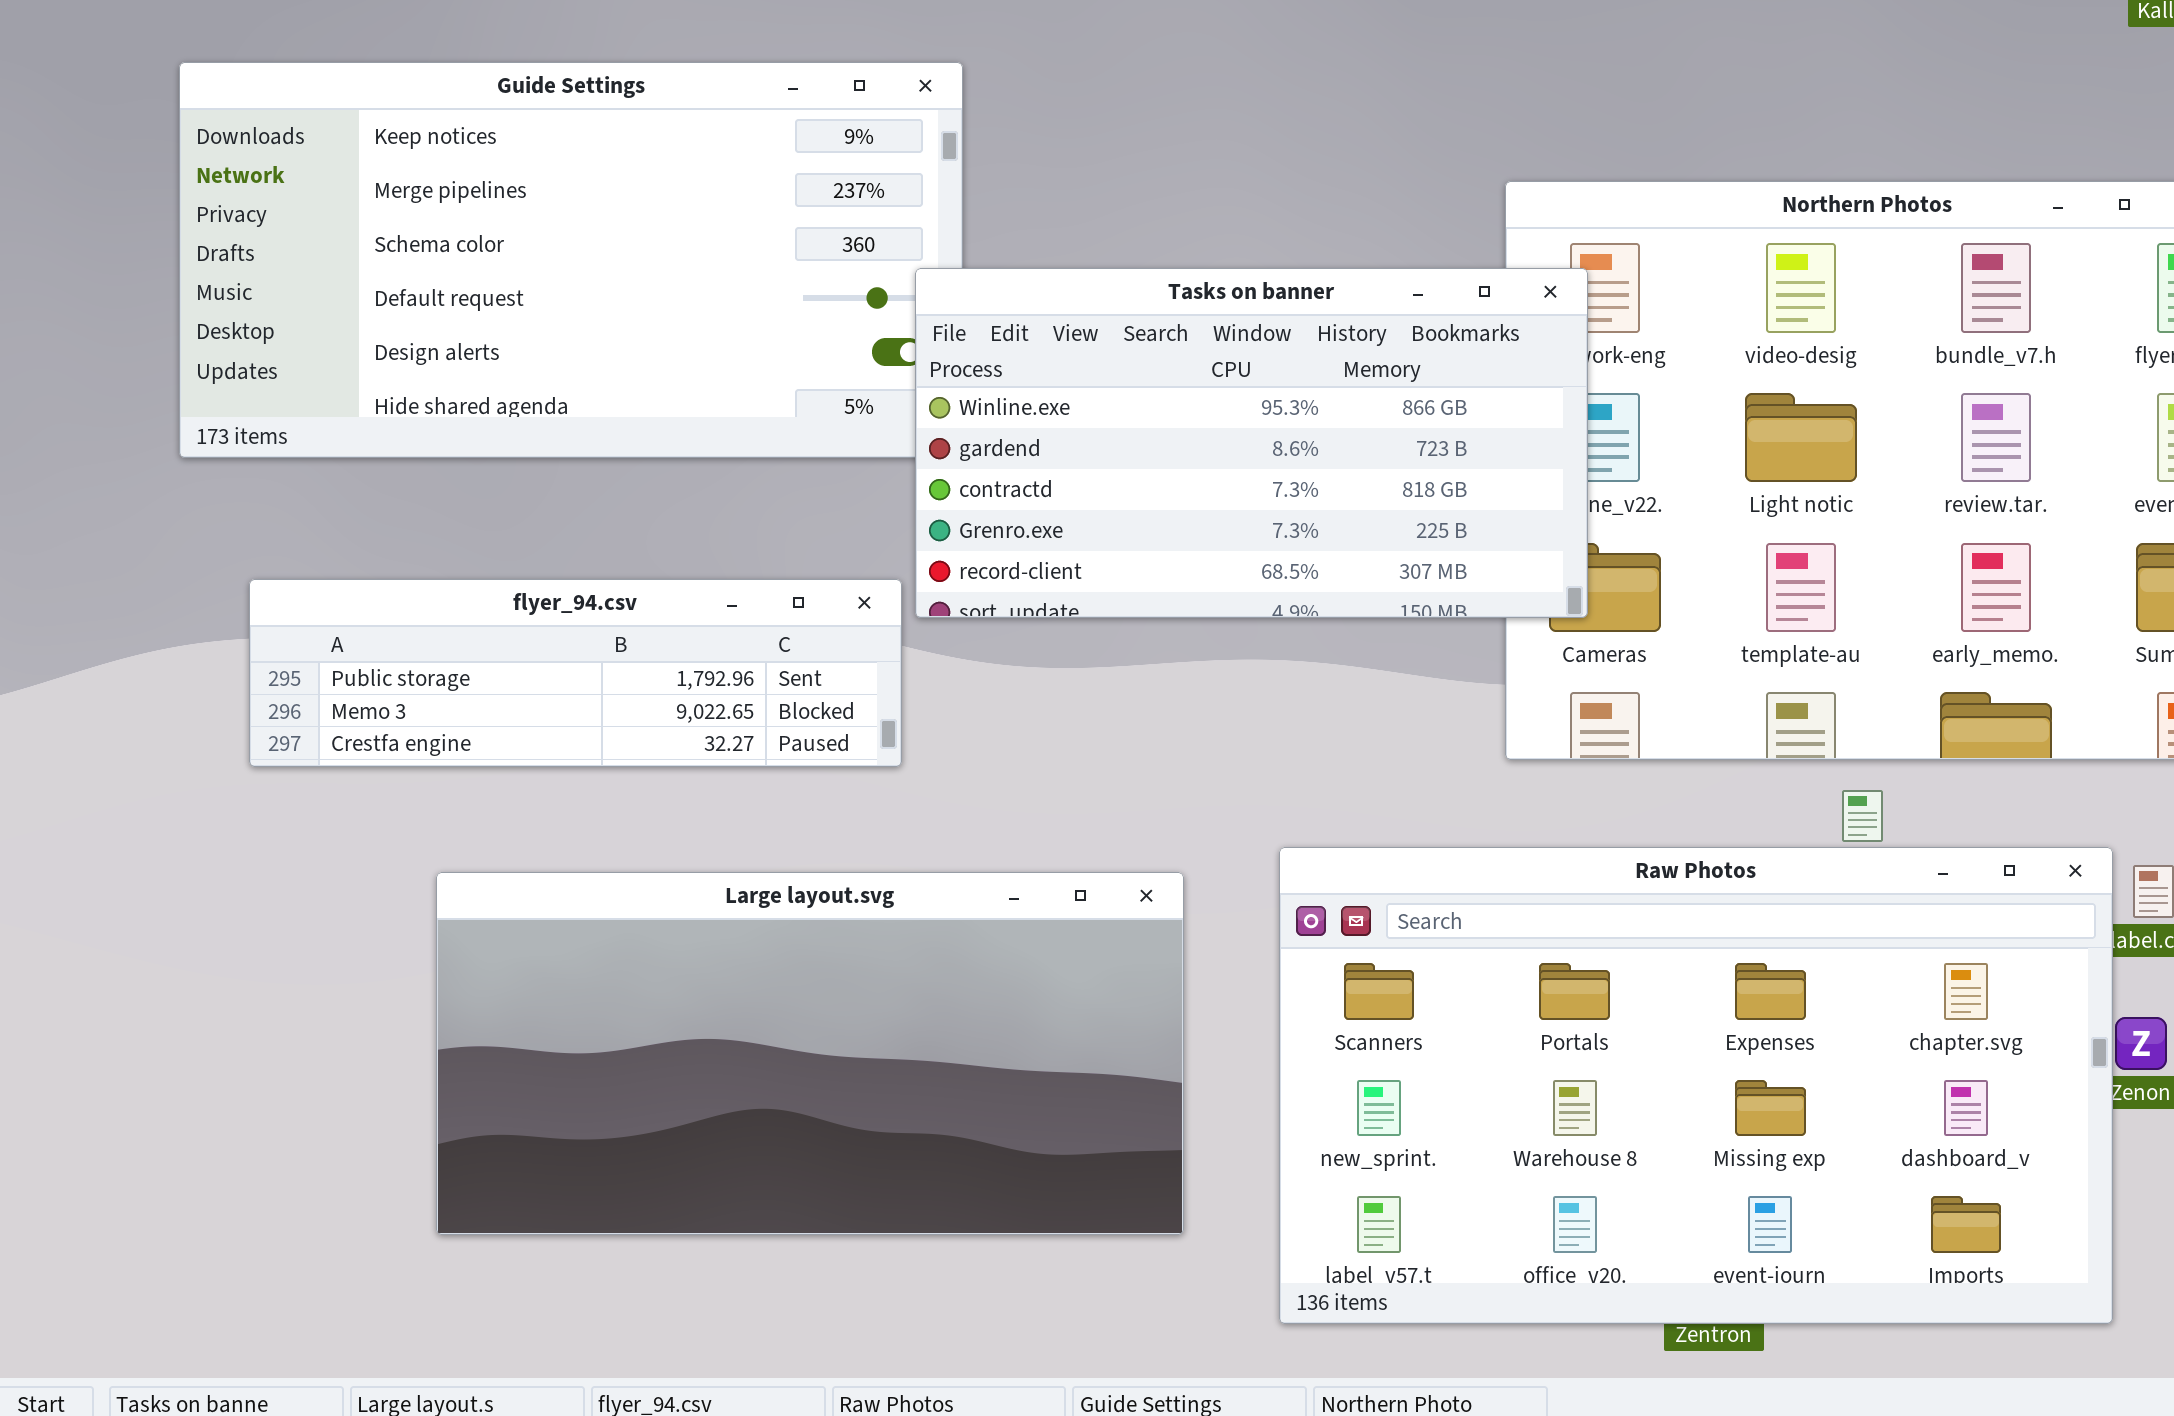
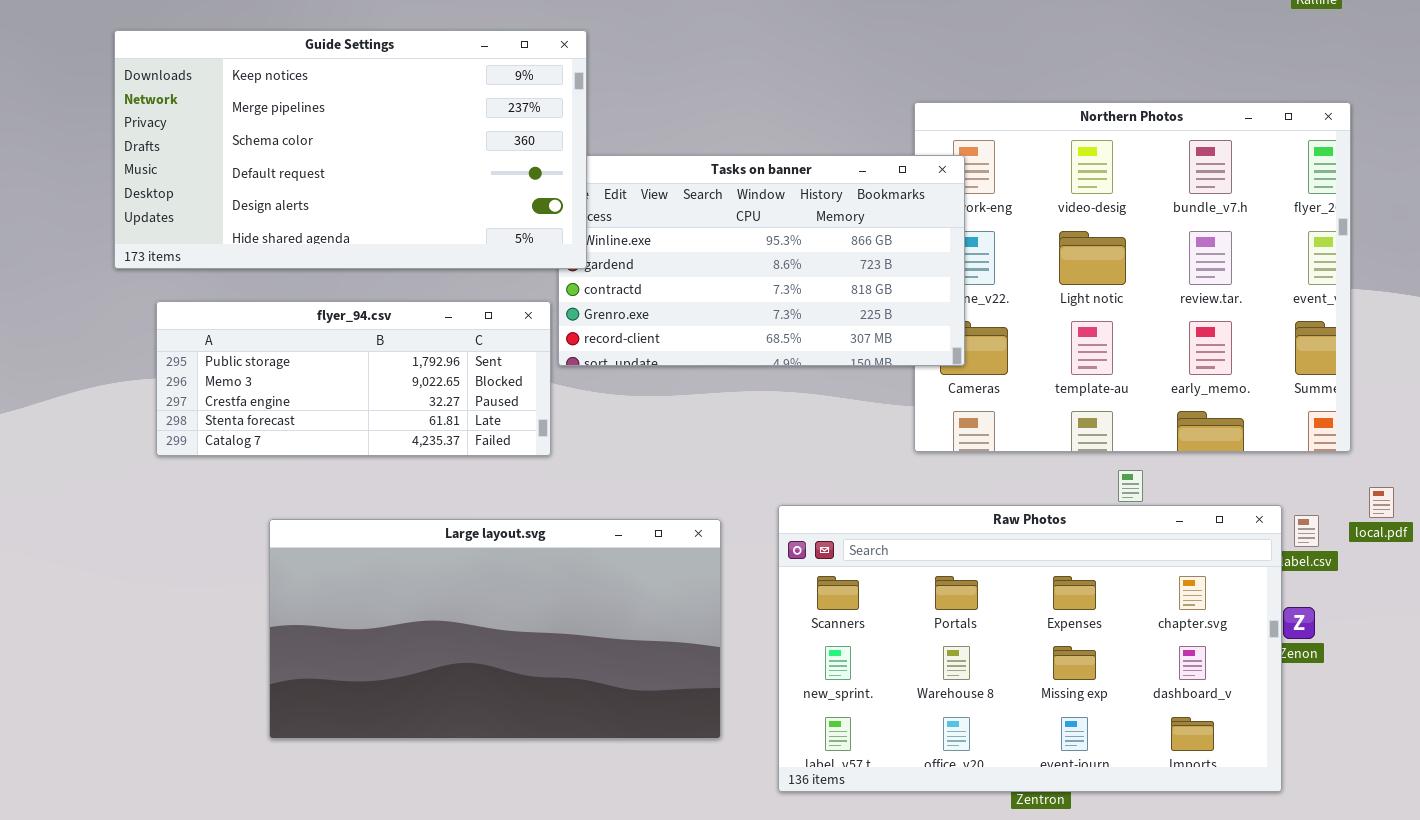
Guide Settings: [179,62,963,458] -> [114,30,587,269], raised
flyer_94.csv: [249,579,902,767] -> [156,301,551,456], resized

